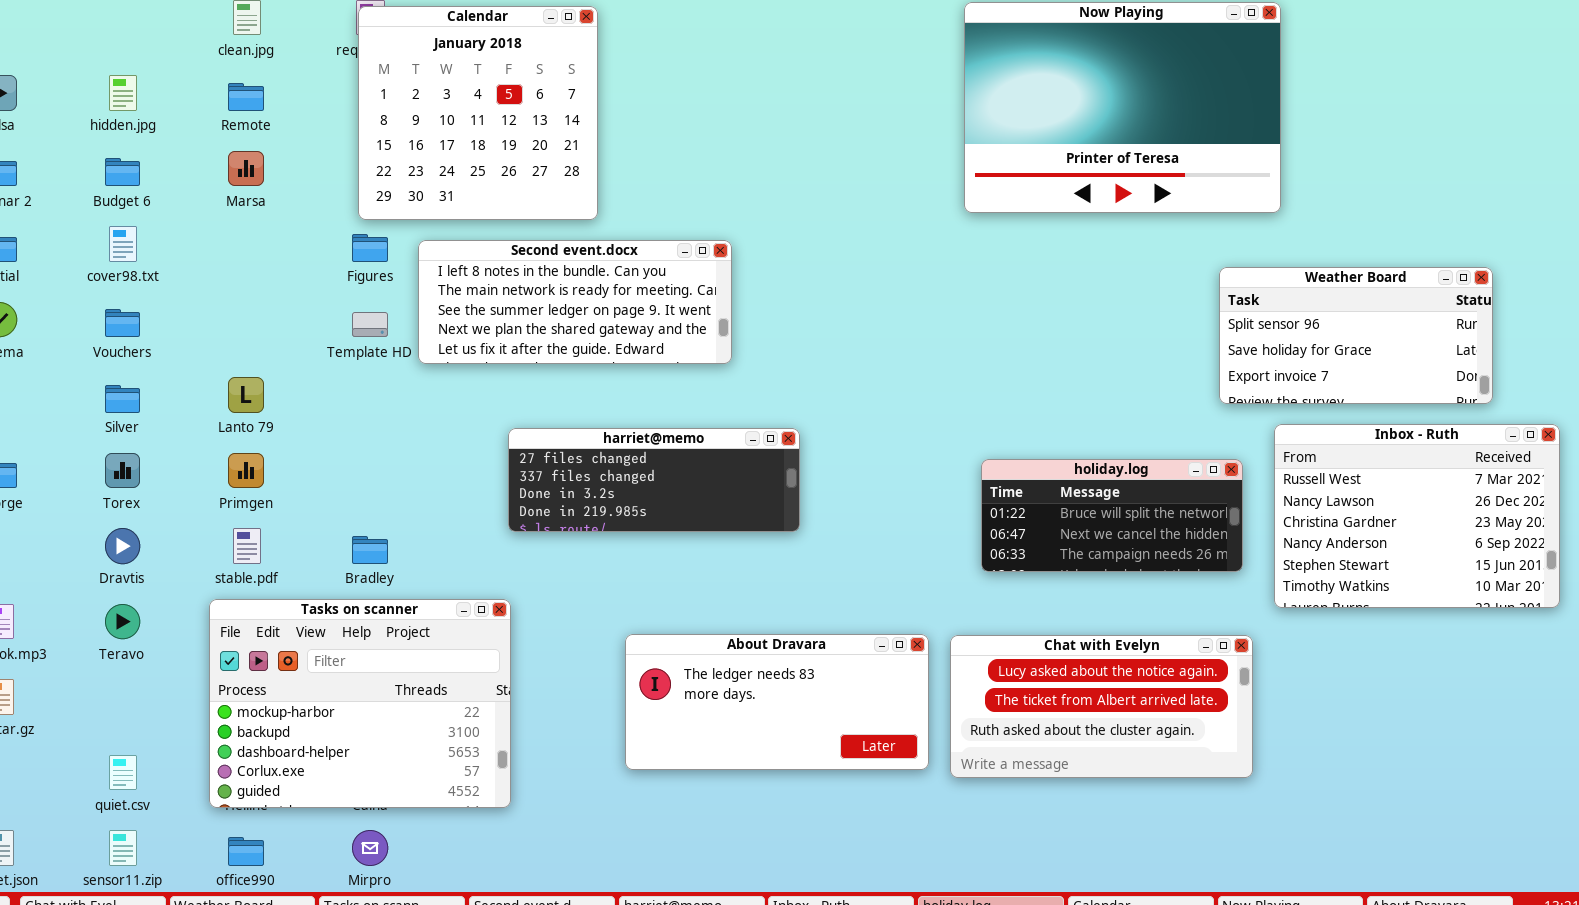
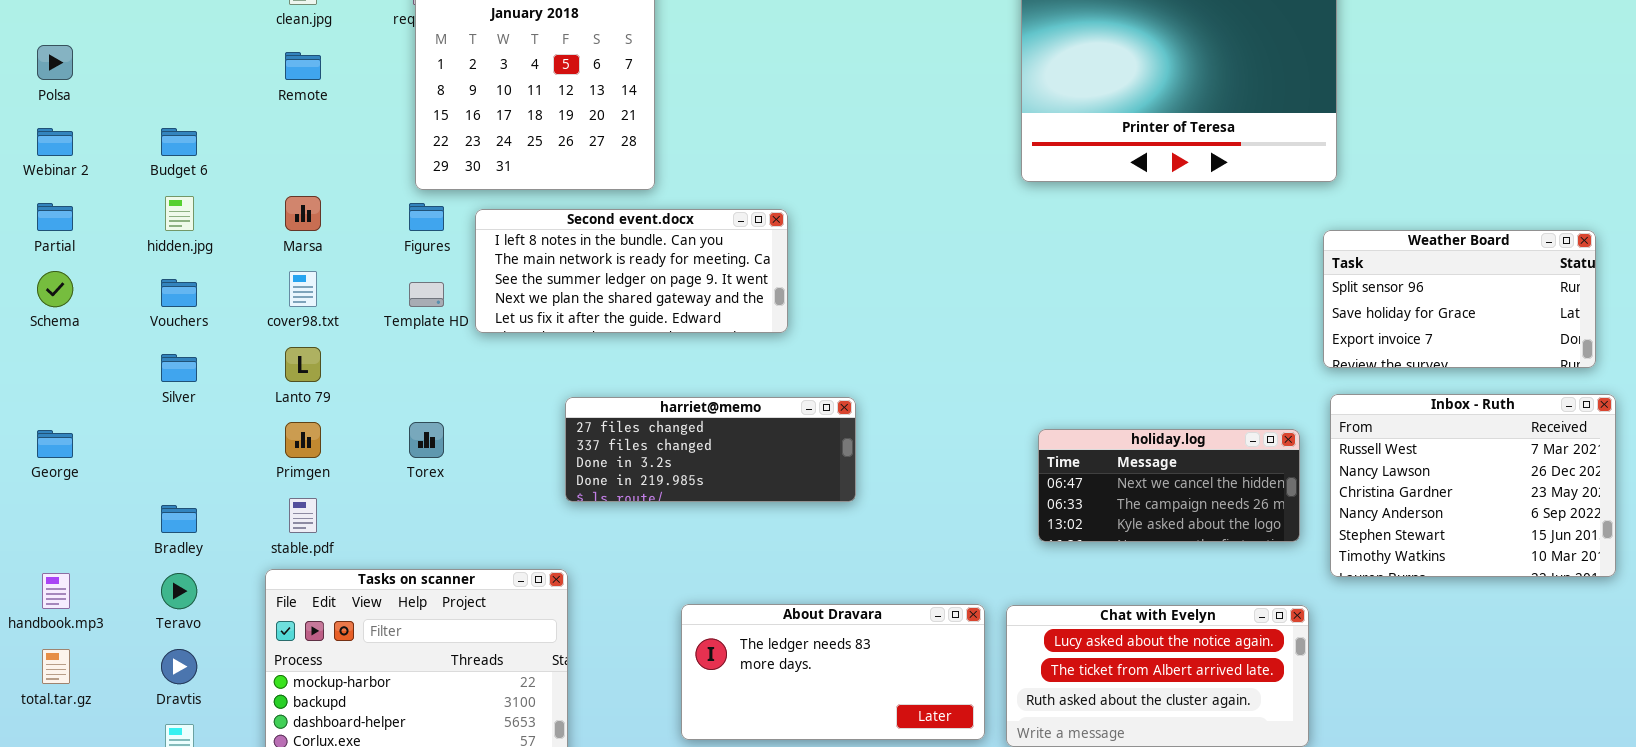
hidden.jpg: [109,75,137,111] -> [165,196,194,231], moved
Marsa: [228,151,264,186] -> [285,196,321,231], moved
cover98.txt: [109,226,137,262] -> [289,271,317,307], moved
Weather Board: [1219,267,1493,404] -> [1323,230,1596,368], moved
Torex: [105,453,140,488] -> [409,422,444,458], moved
holiday.log: [981,459,1243,572] -> [1038,429,1300,542], scrolled down 1 row
Dravtis: [105,528,140,564] -> [161,649,197,684], moved
Bradley: [352,536,388,564] -> [161,505,197,533], moved

